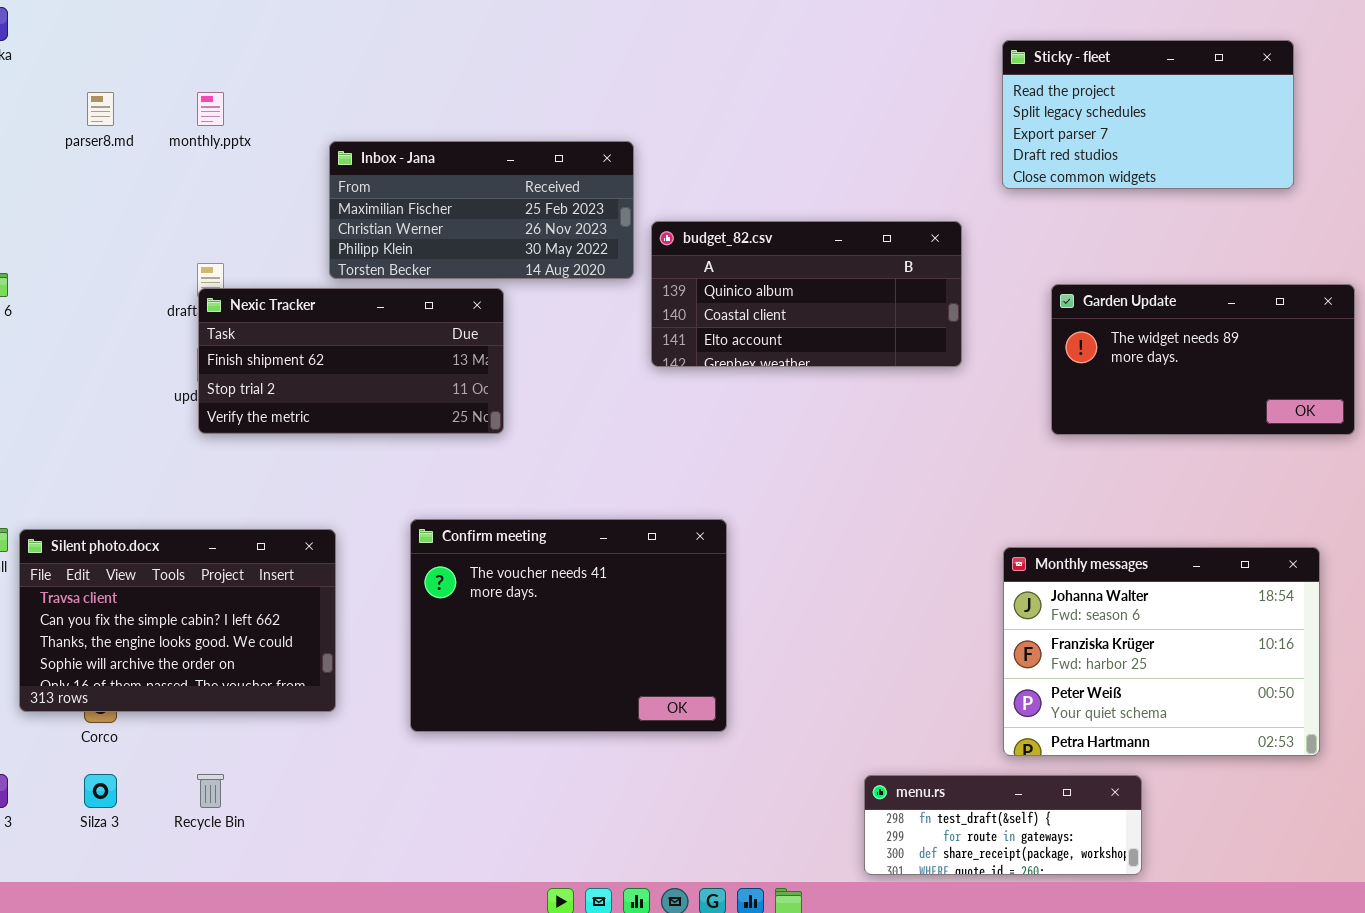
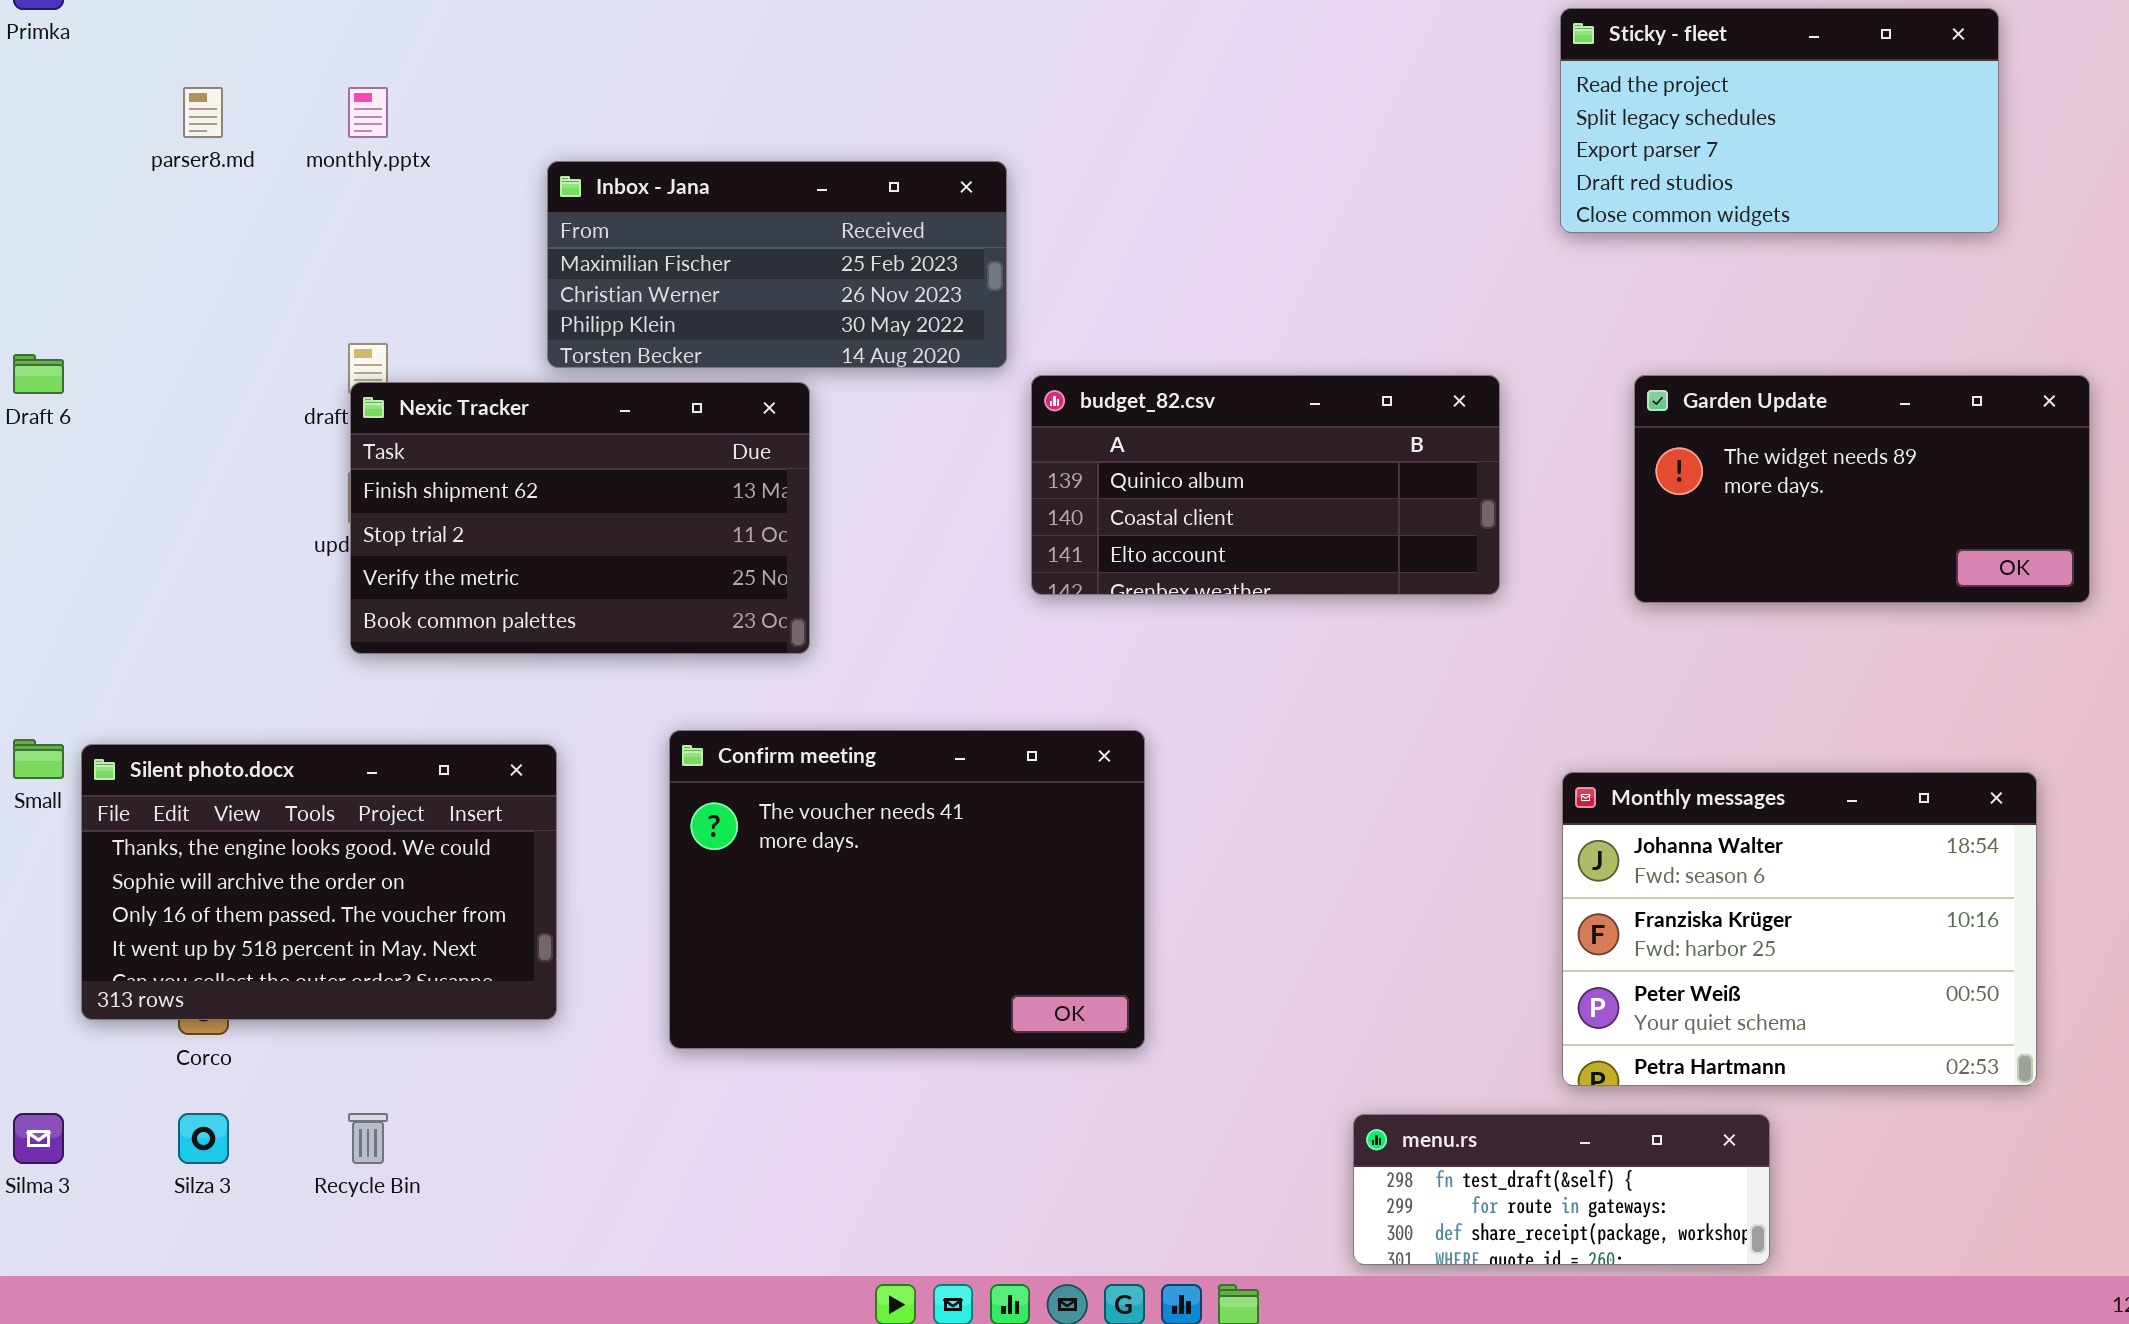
budget_82.csv: [651,221,962,367] -> [1031,375,1500,595], moved
Nexic Tracker: [198,288,504,434] -> [350,382,810,654], resized
Silent photo.docx: [19,529,336,712] -> [81,744,557,1020], scrolled down 2 rows

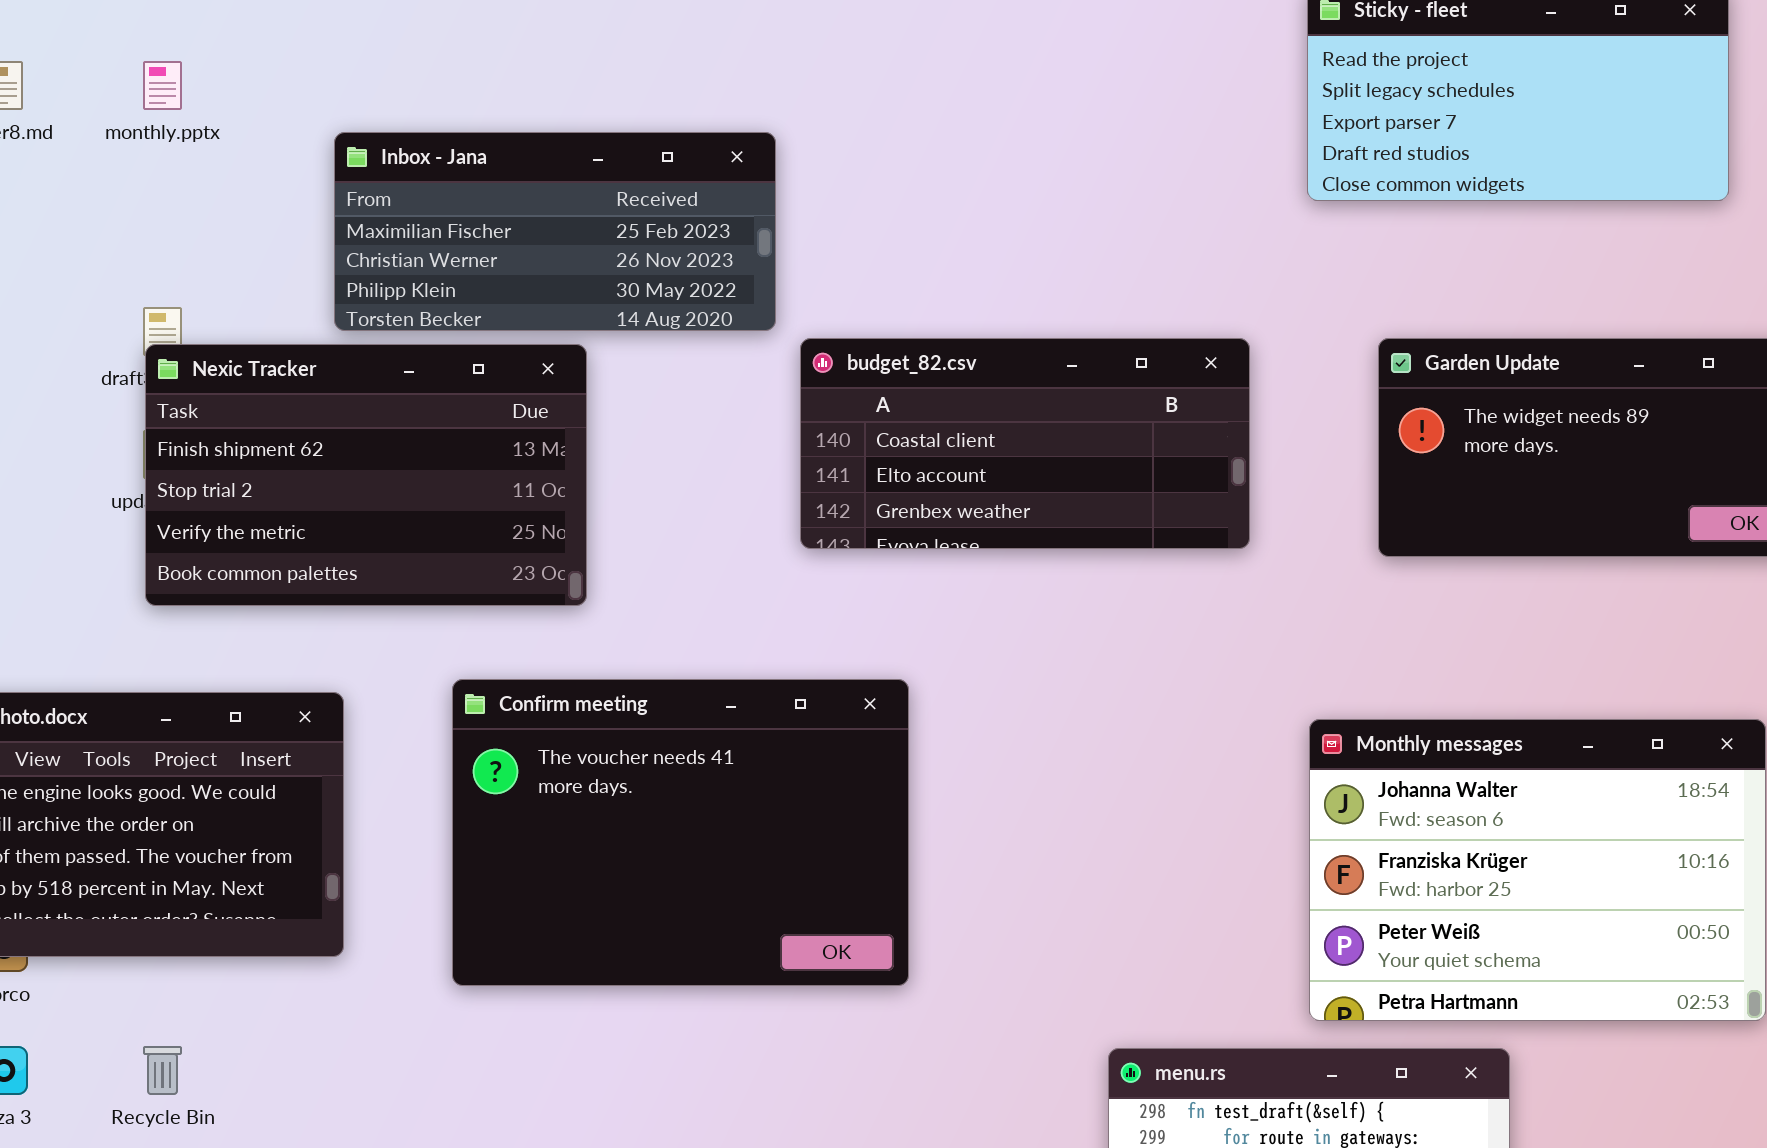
budget_82.csv: [1031,375,1500,595] -> [800,338,1250,549], scrolled down 1 row

